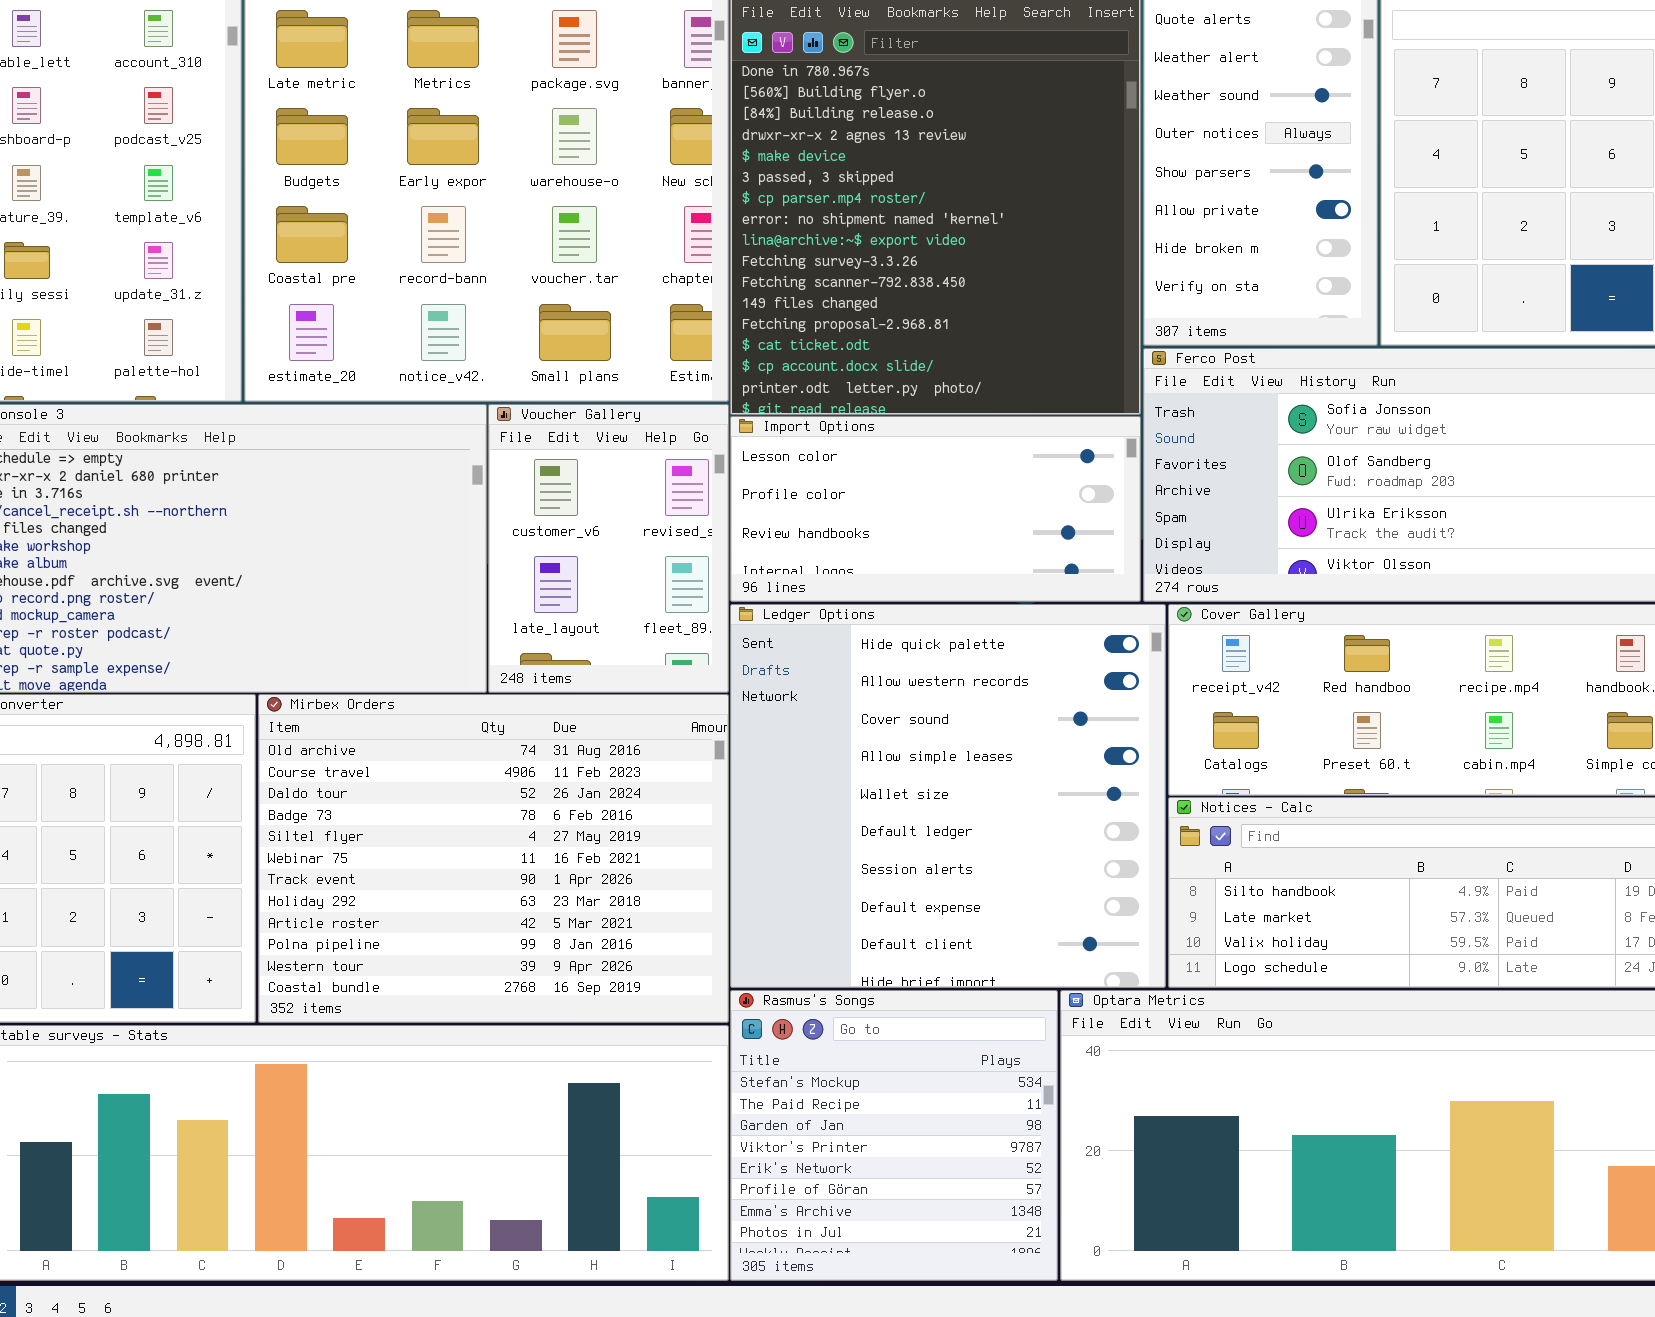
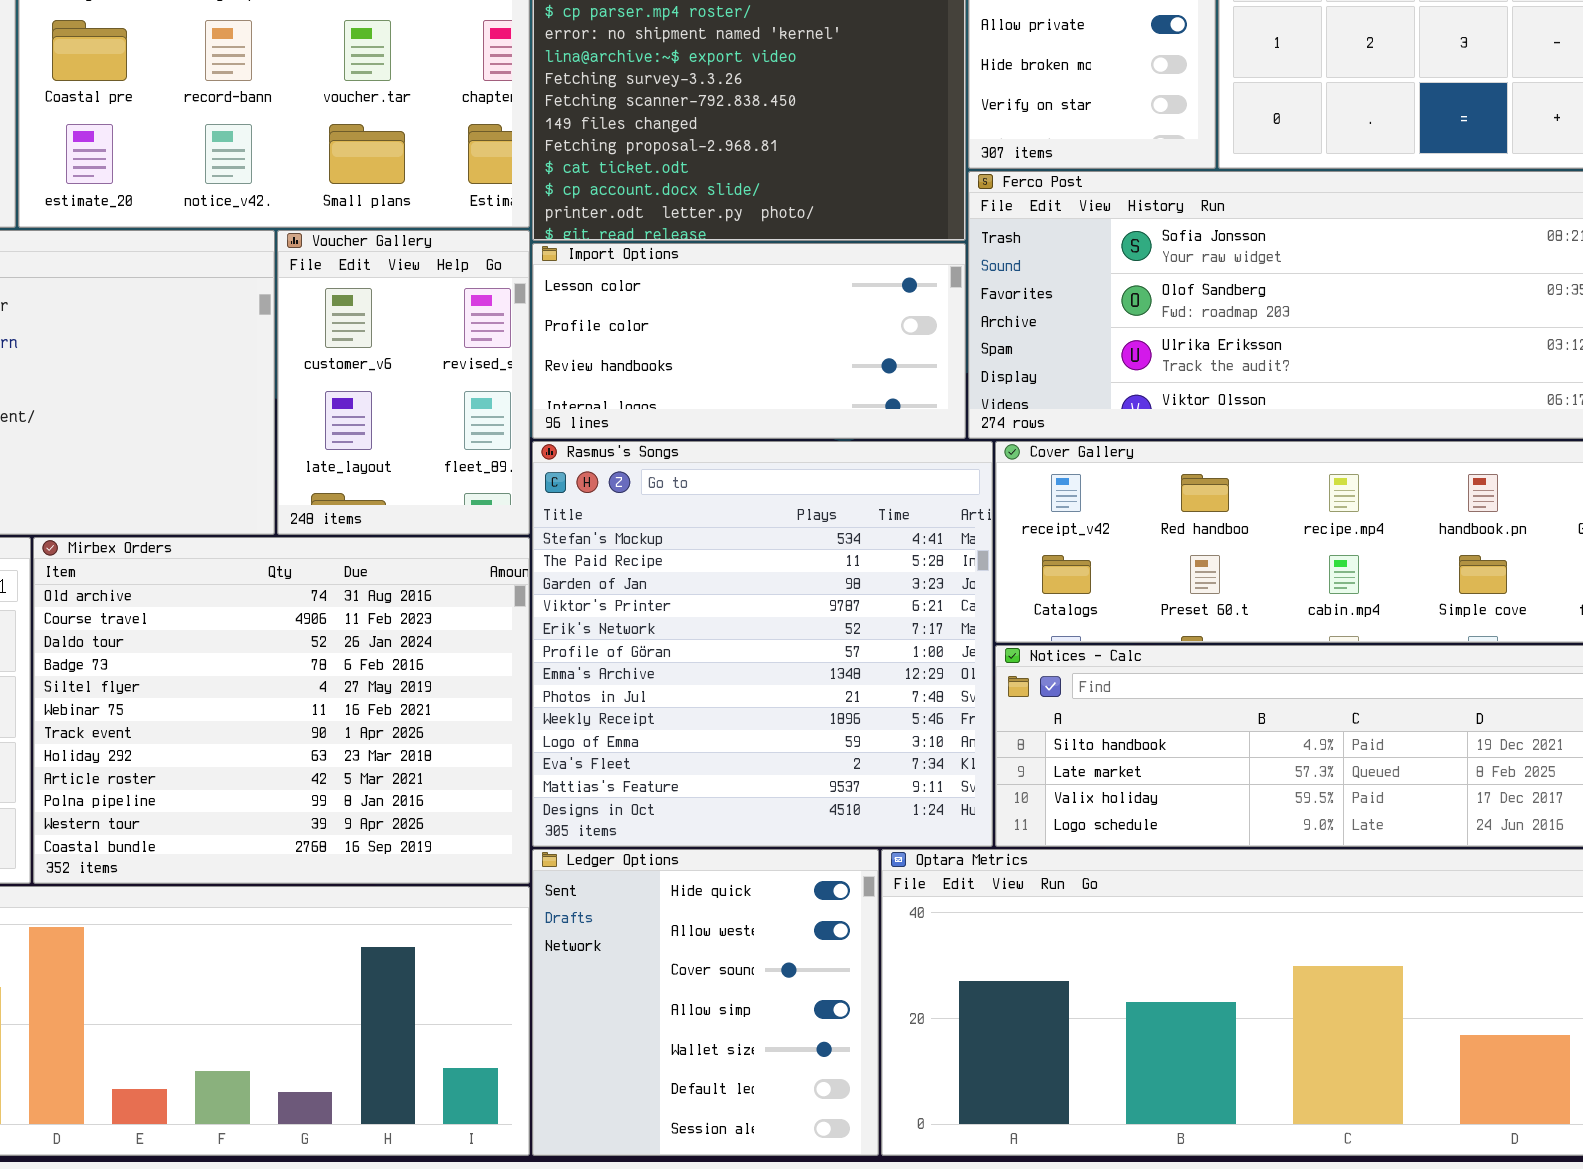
Ledger Options: [730,604,1166,988] -> [532,849,879,1156], moved, resized
Rasmus's Songs: [730,990,1058,1281] -> [532,441,993,847], moved, resized

